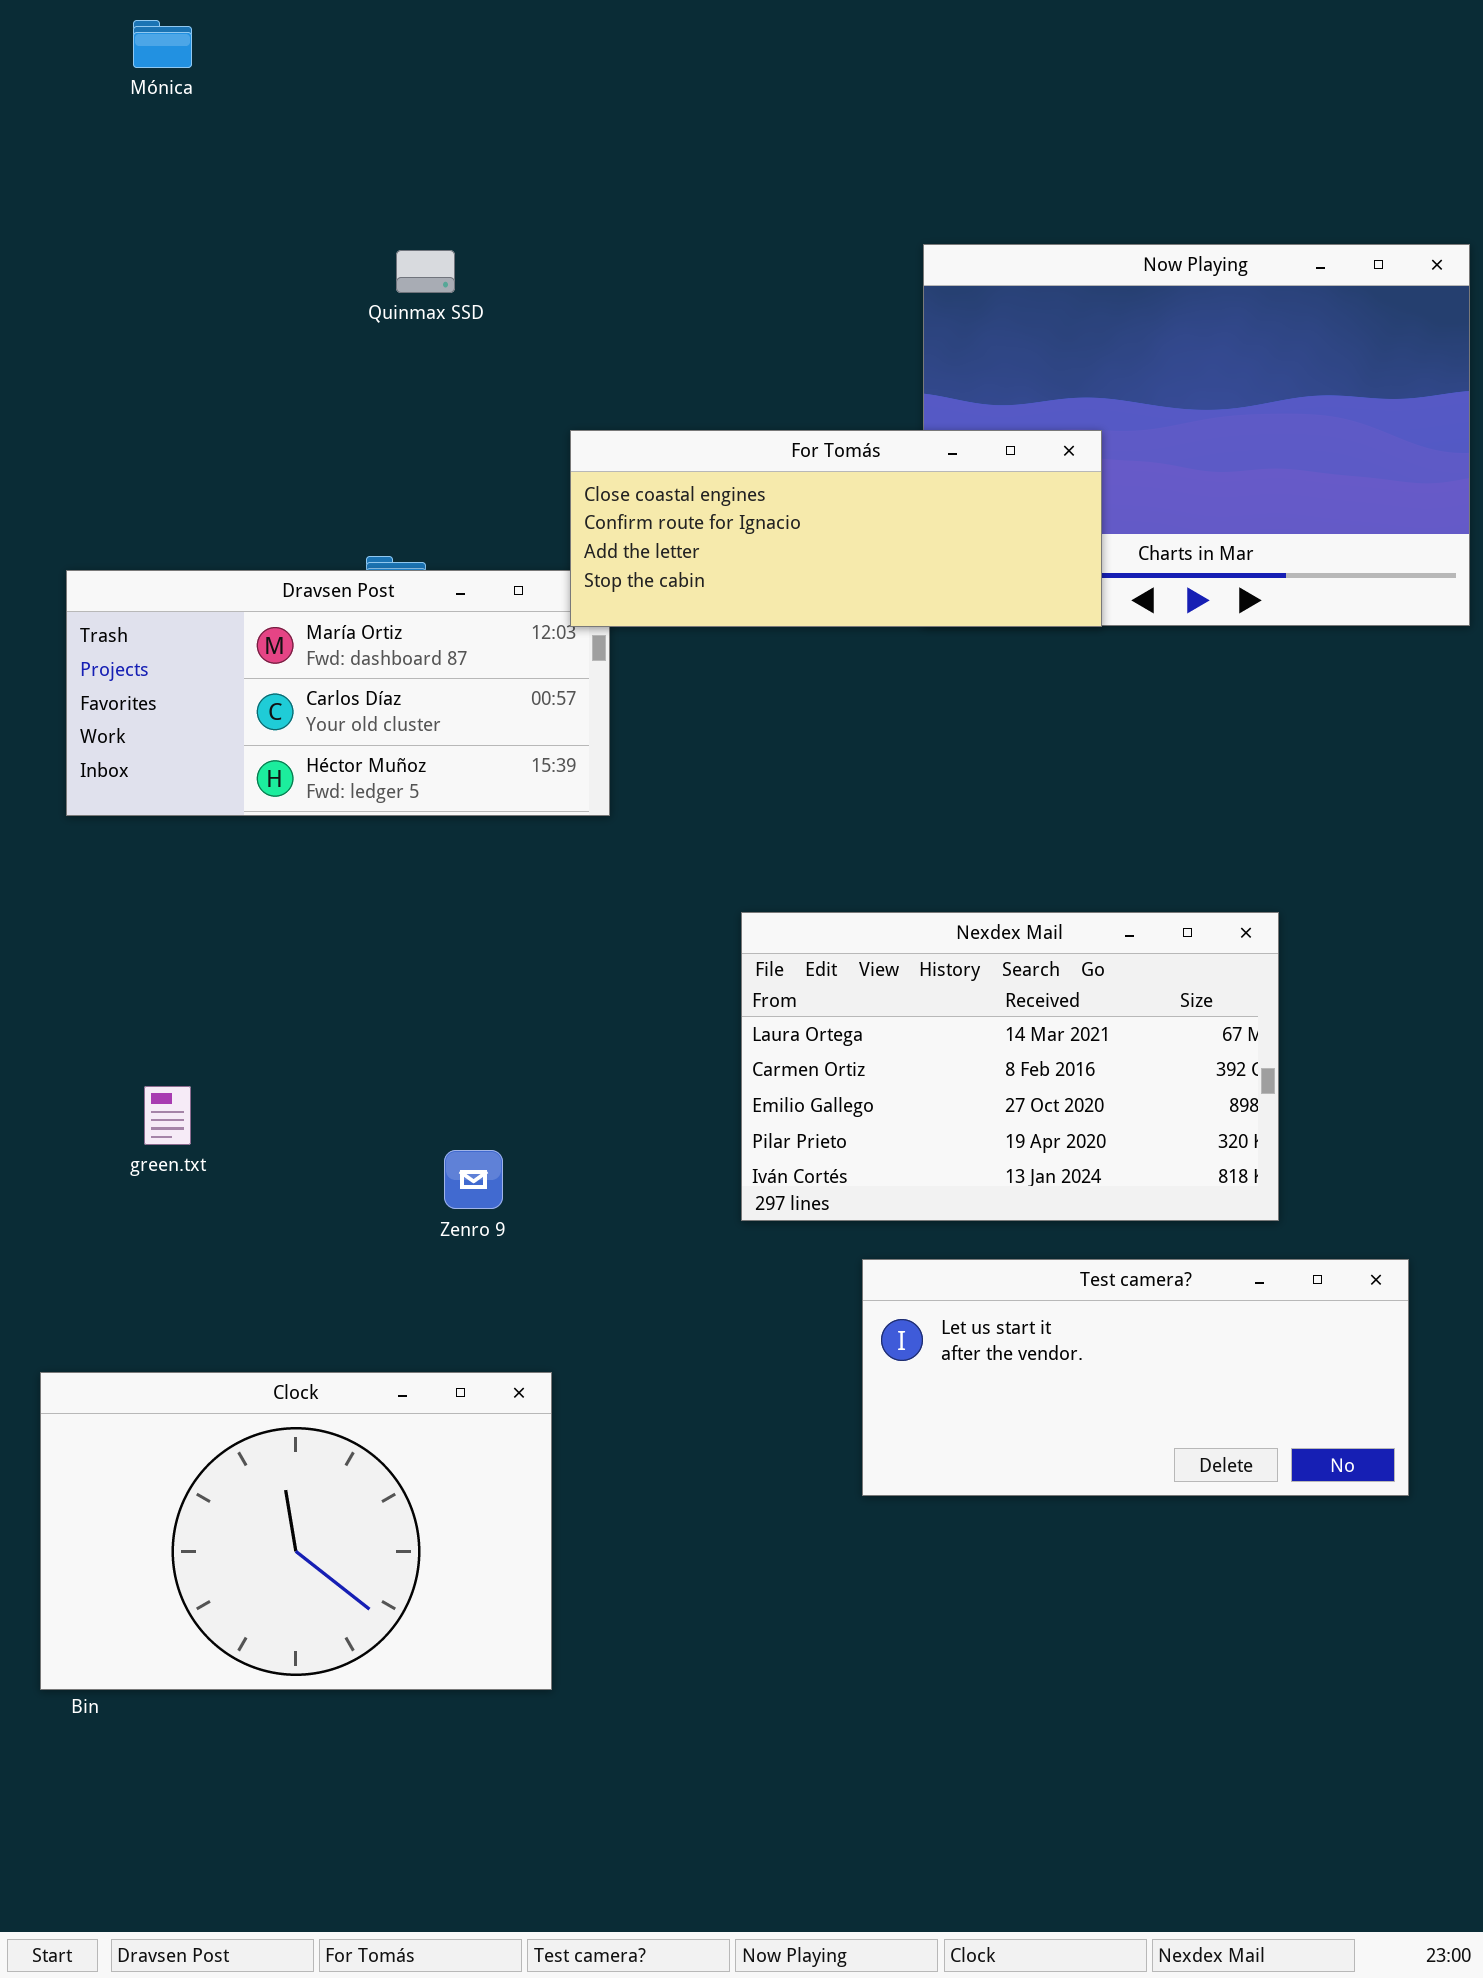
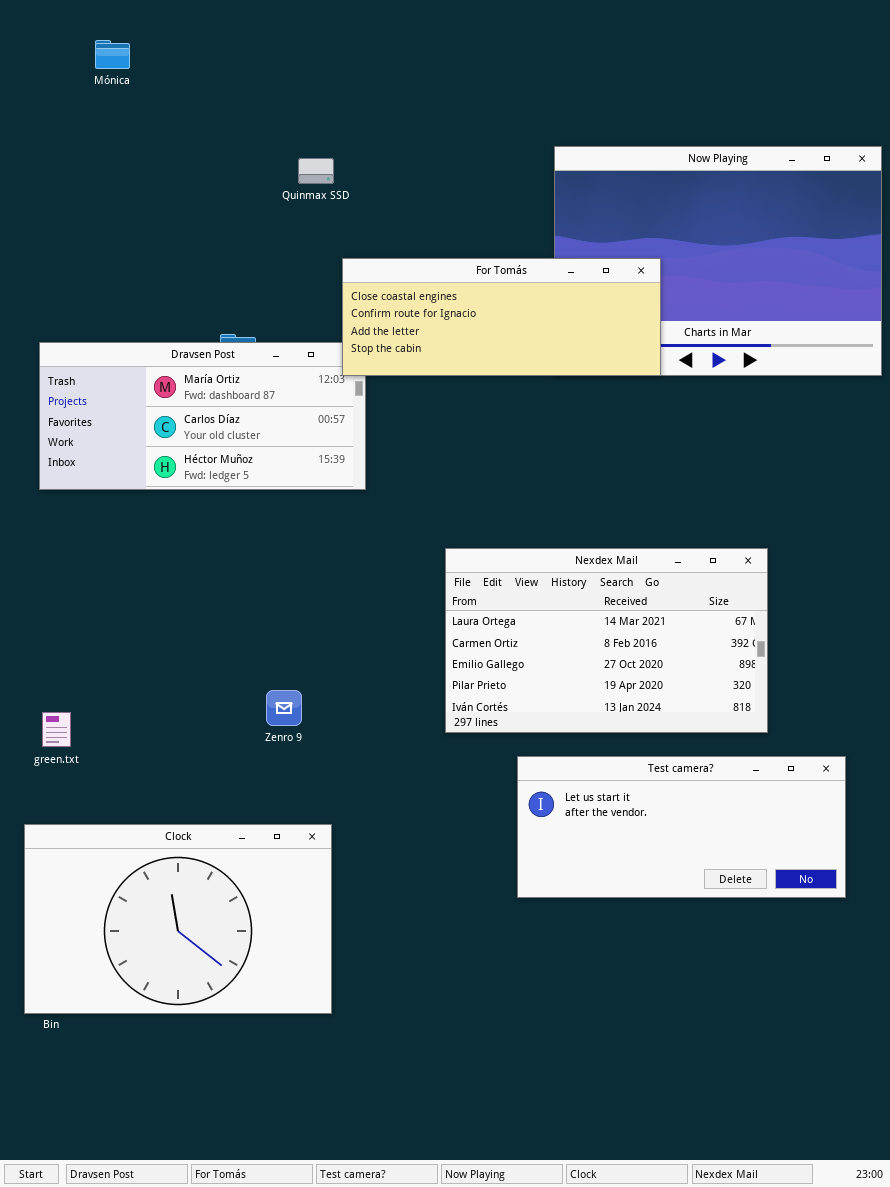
Mónica: [133,20,192,68] -> [95,40,130,69], moved
Quinmax SSD: [396,250,455,293] -> [298,158,334,184], moved
green.txt: [144,1086,191,1145] -> [42,712,71,747], moved

